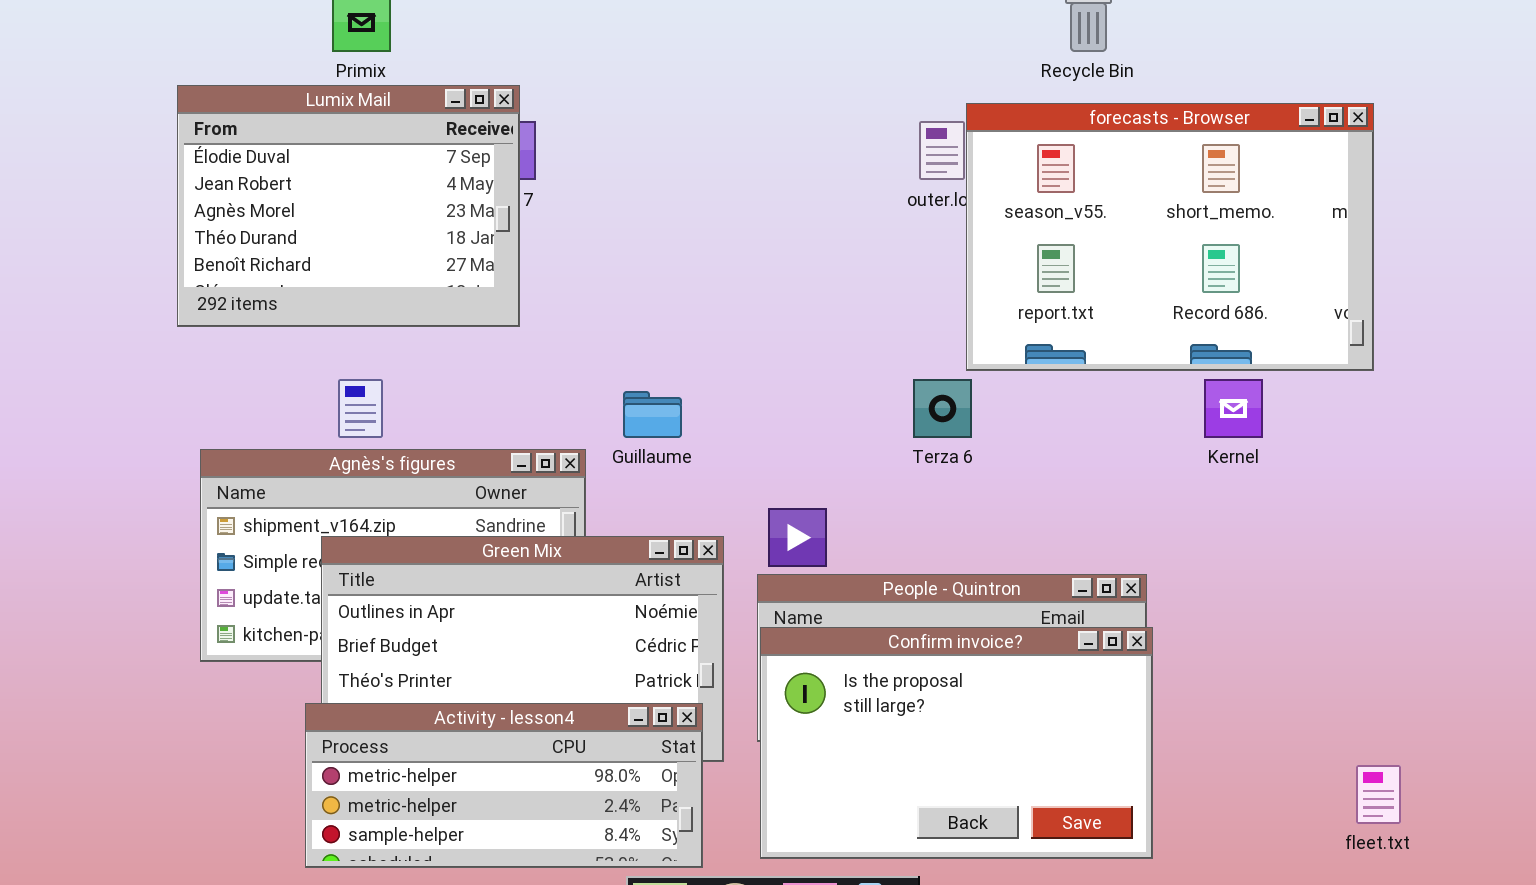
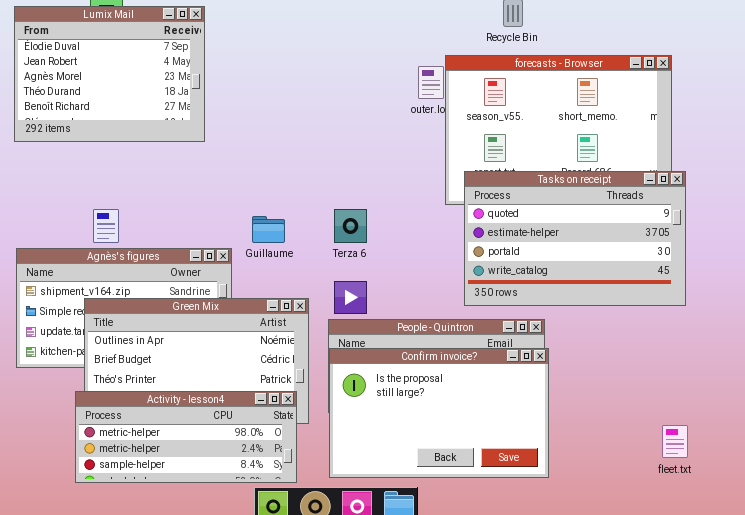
Lumix Mail: [177,85,520,327] -> [14,6,205,142], moved
Tasks on receipt: none -> [464,171,686,306], opened
Terza 6: [913,379,972,438] -> [334,209,367,243], moved

